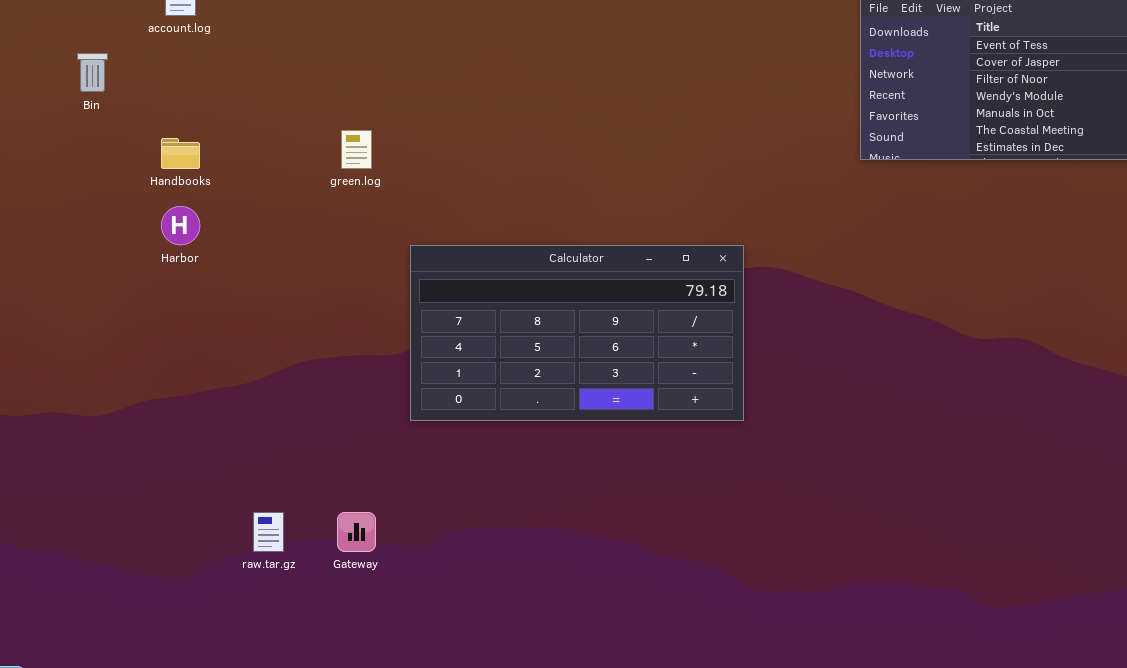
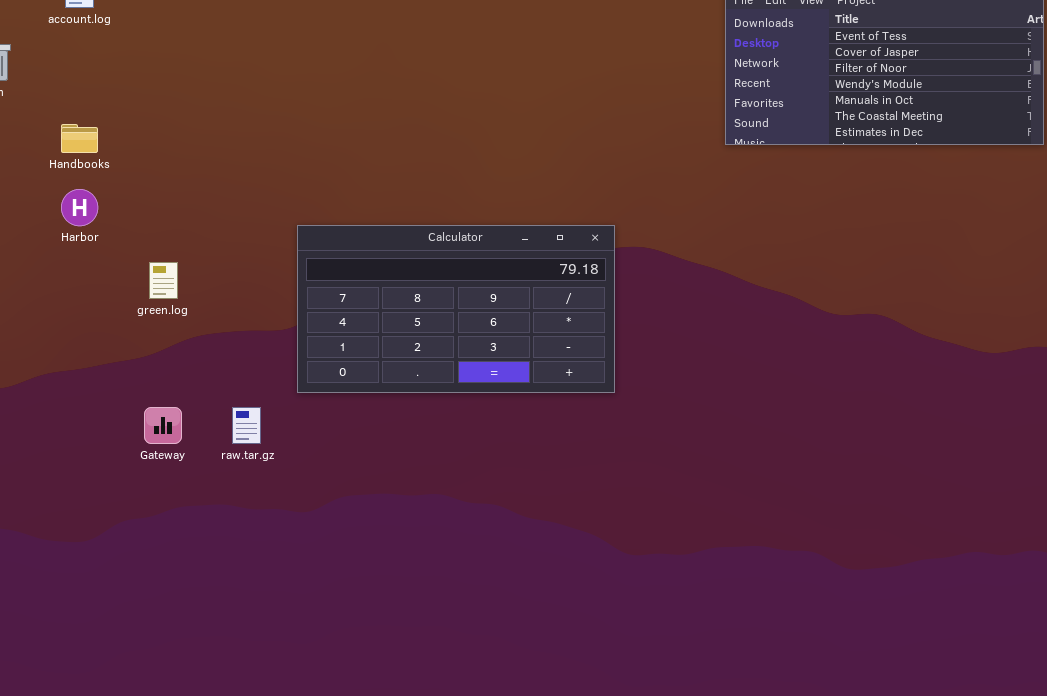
green.log: [341,130,372,169] -> [149,262,178,299], moved
raw.tar.gz: [253,512,284,552] -> [232,407,261,444], moved
Gateway: [337,512,376,552] -> [144,407,182,444], moved

